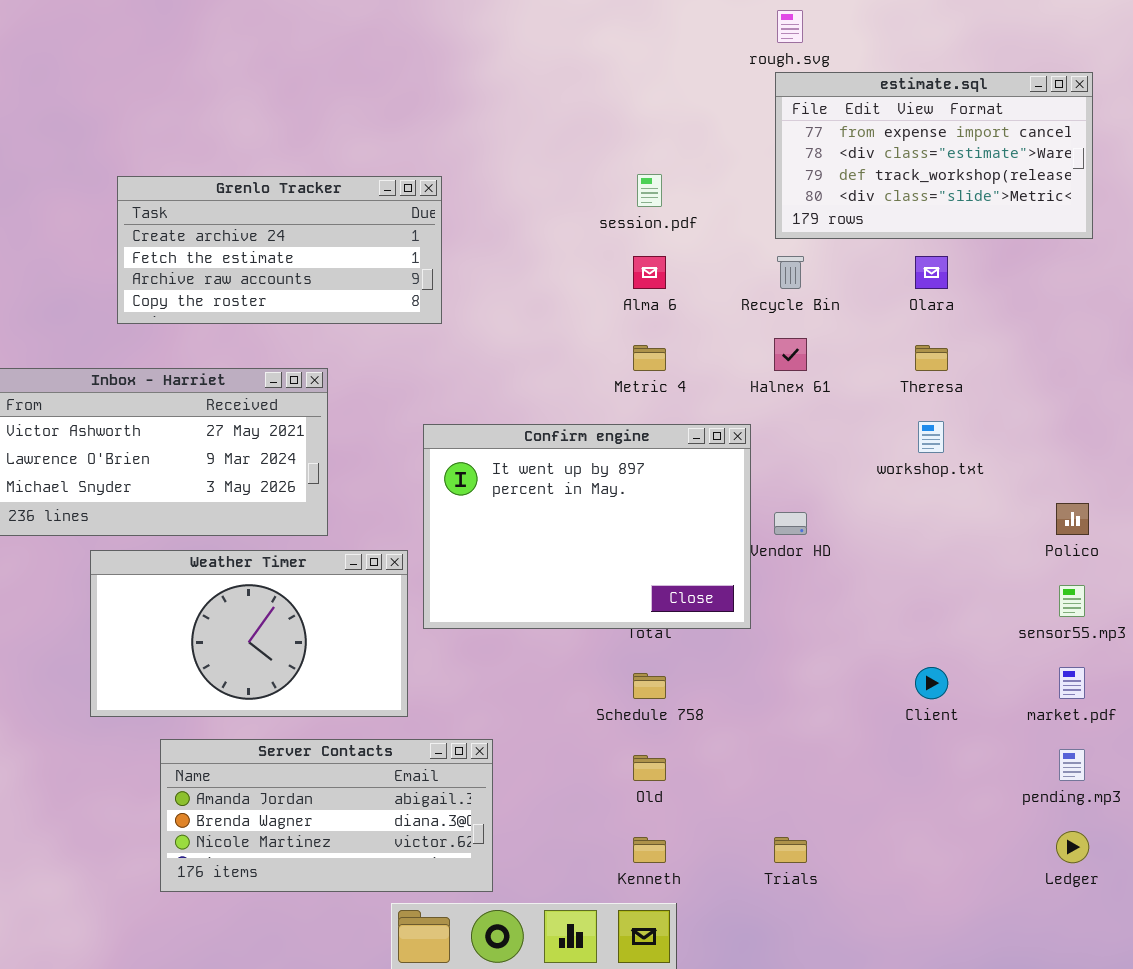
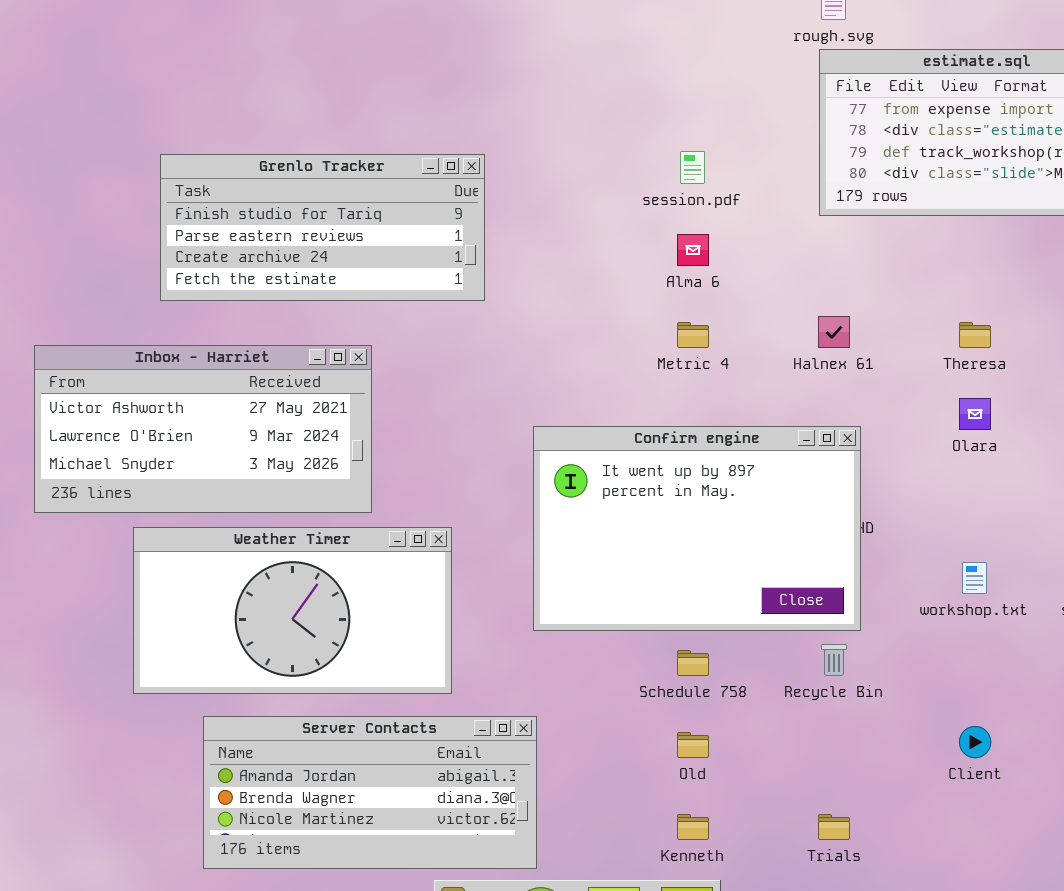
Grenlo Tracker: [117,176,442,324] -> [160,154,485,301], scrolled up 2 rows
Recycle Bin: [777,256,804,289] -> [821,644,847,676], moved
Olara: [915,256,948,289] -> [959,398,991,430], moved
workshop.txt: [918,421,944,453] -> [962,562,987,594], moved
Confirm engine: [423,424,751,629] -> [533,426,861,631], moved
Client: [915,667,948,699] -> [959,726,991,758], moved

